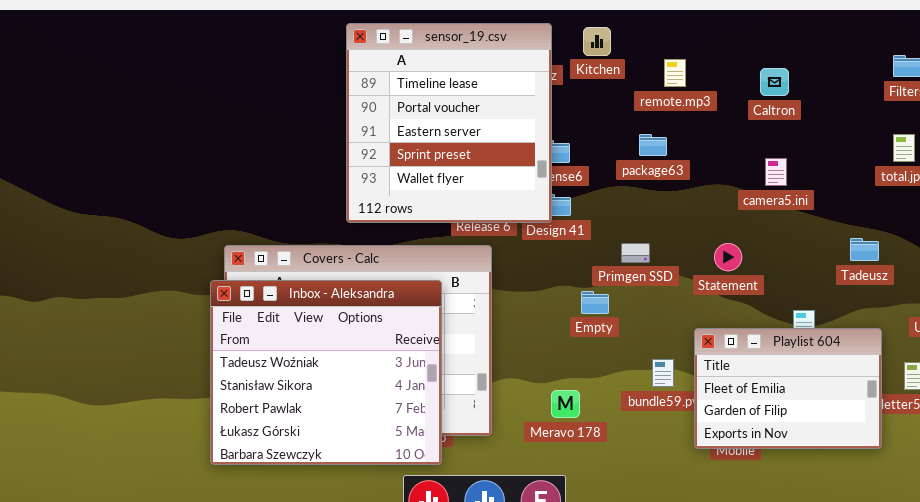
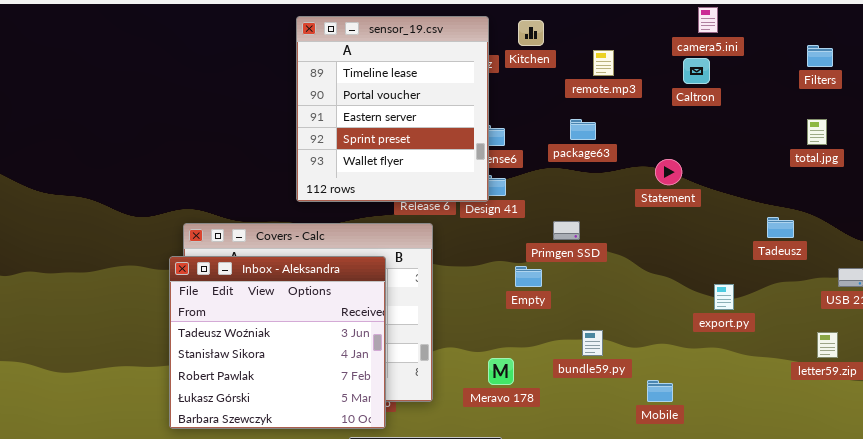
camera5.ini: [765,158,787,186] -> [698,7,718,33], moved
Statement: [714,243,742,271] -> [655,159,682,185], moved
Playlist 604: [694,328,882,449] -> none, closed

